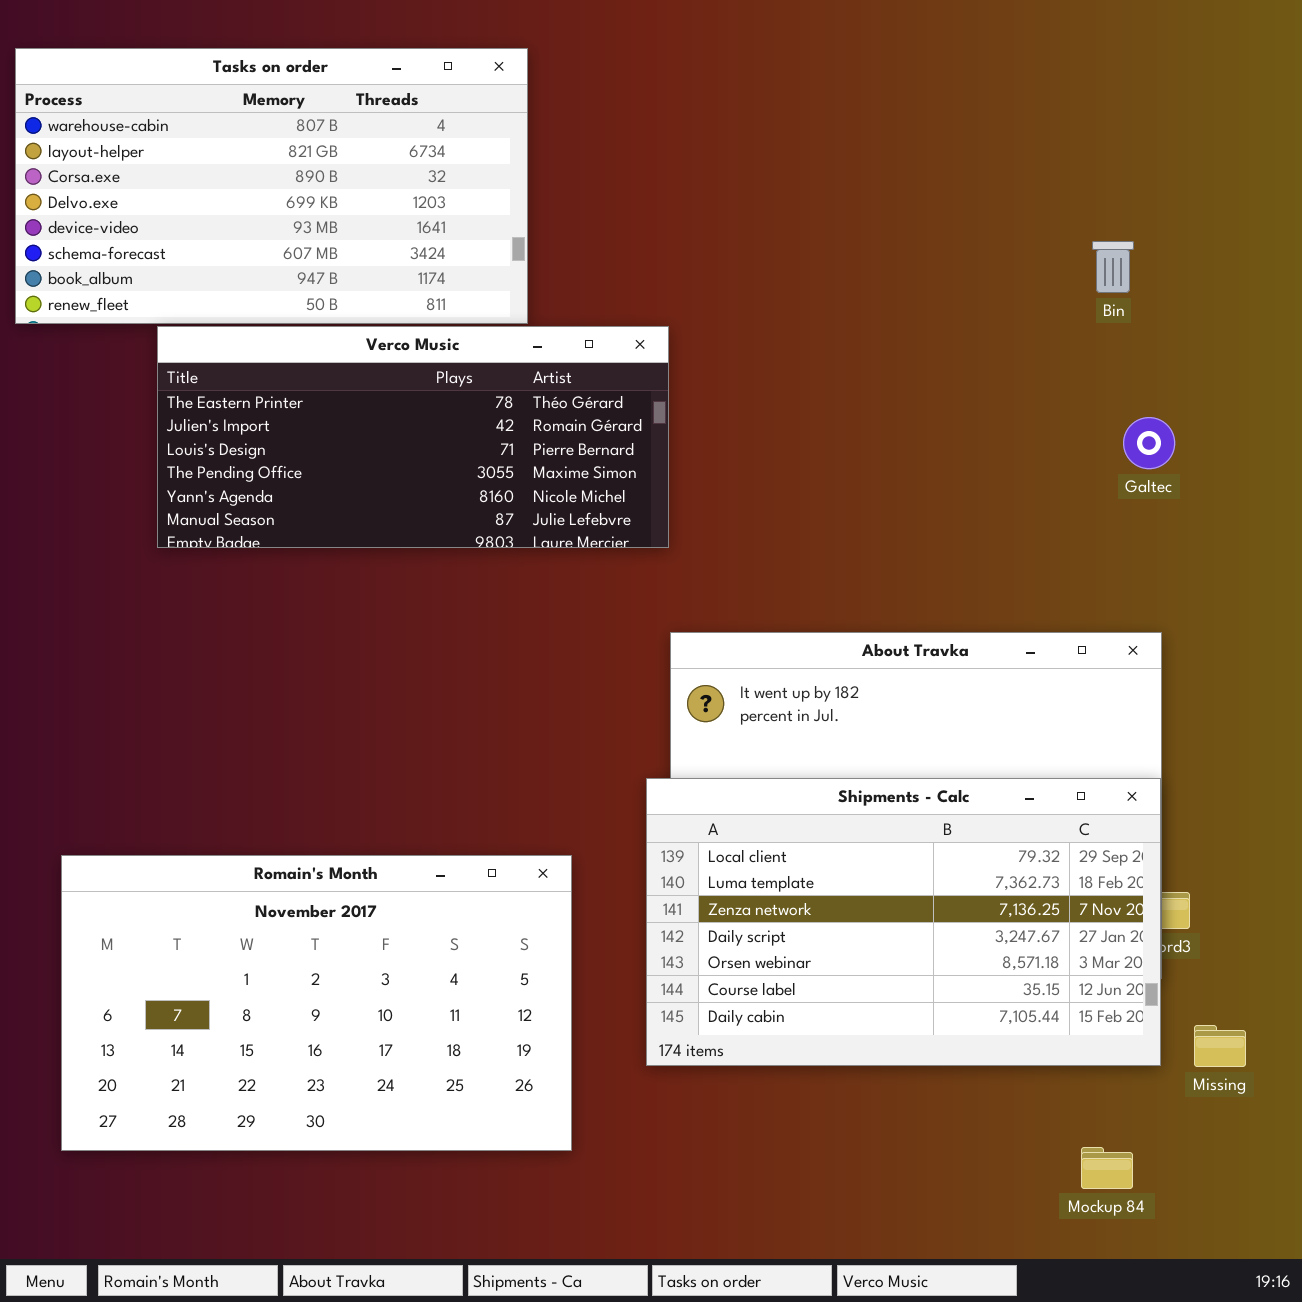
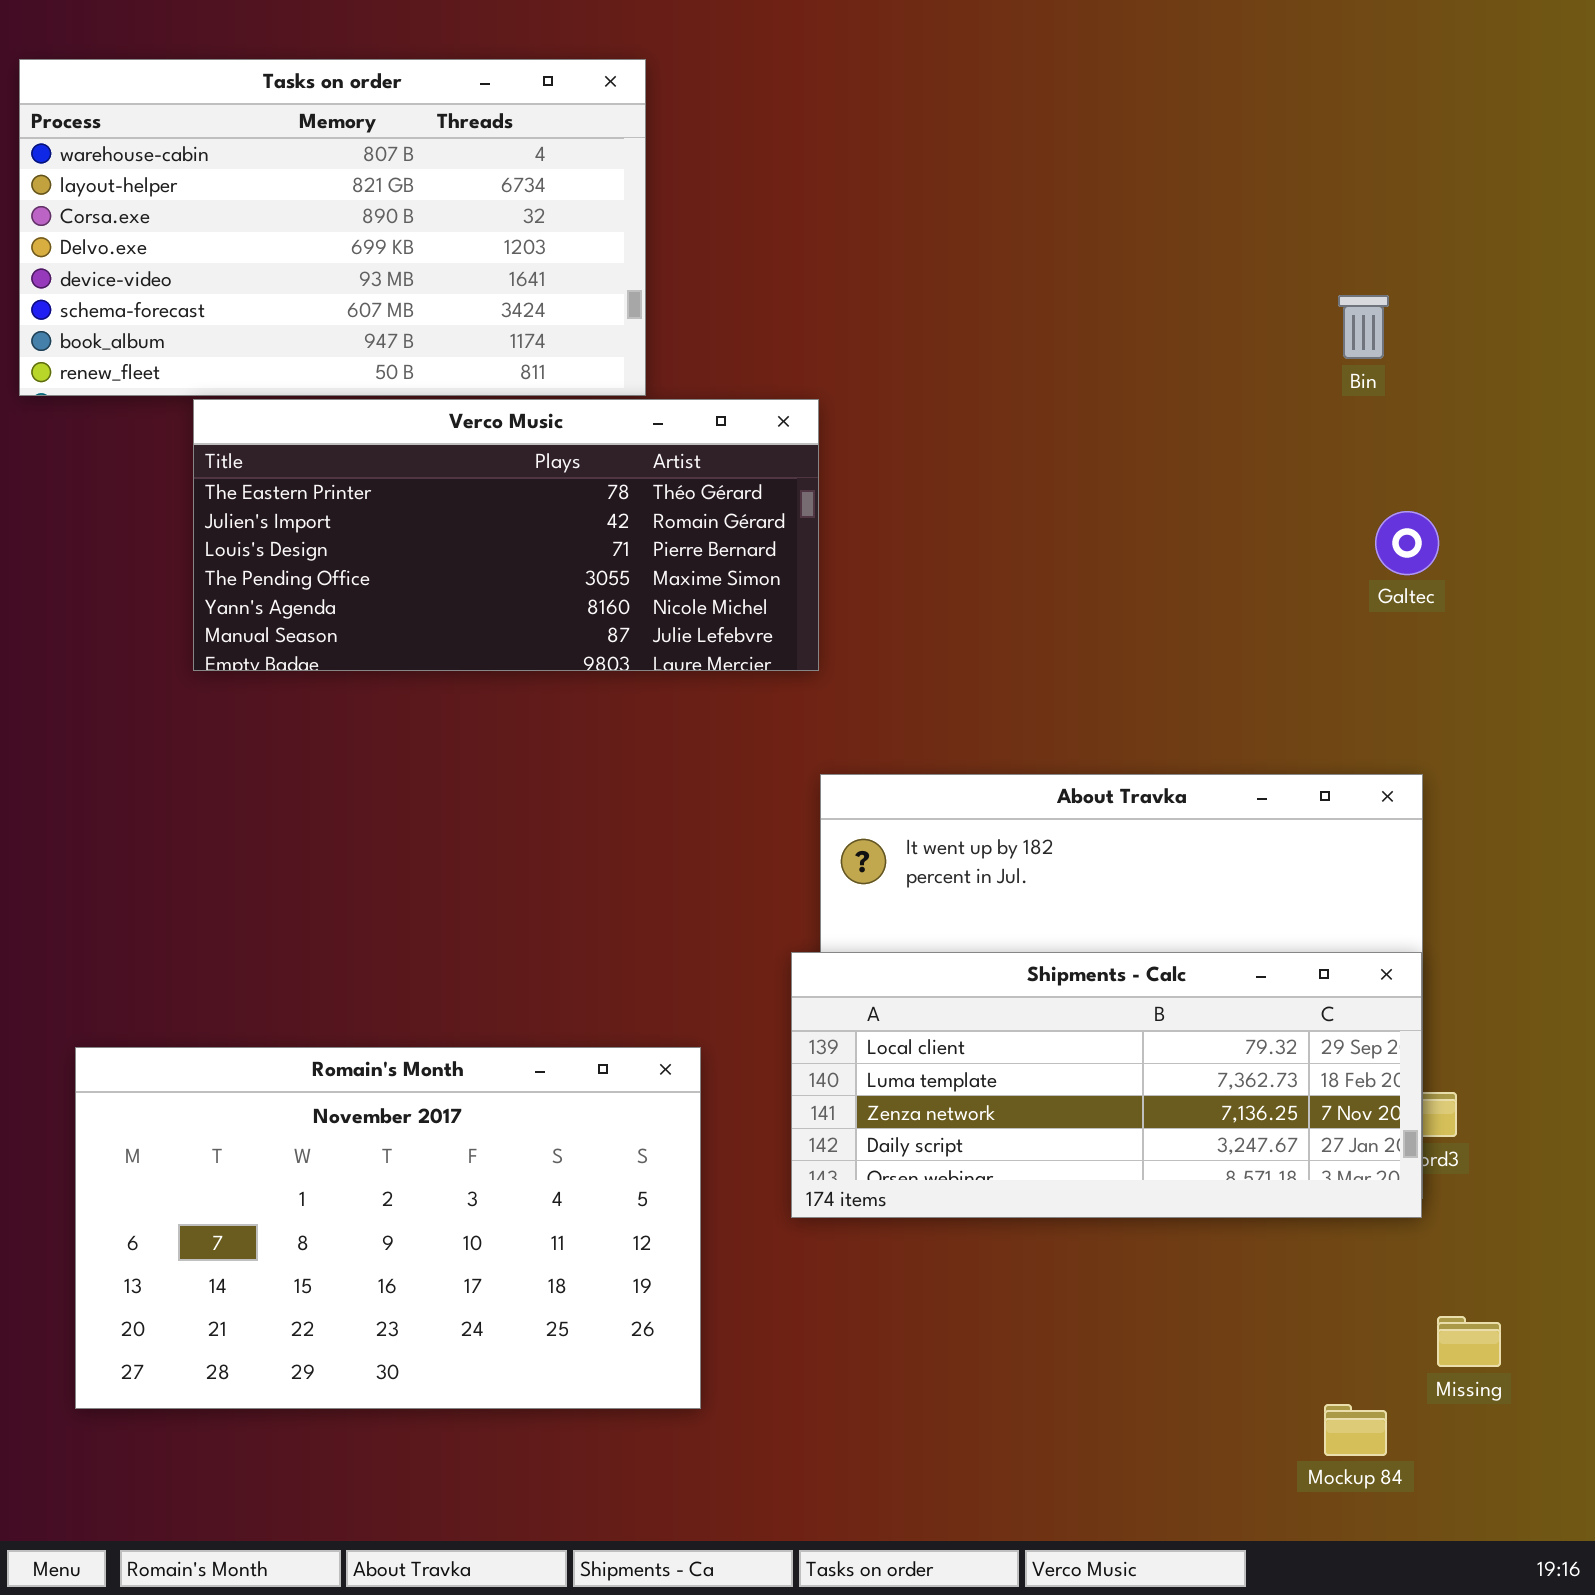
Shipments - Calc: [646,778,1161,1066] -> [791,952,1422,1218], resized
Missing: [1194,1025,1246,1067] -> [1437,1316,1501,1367], moved

